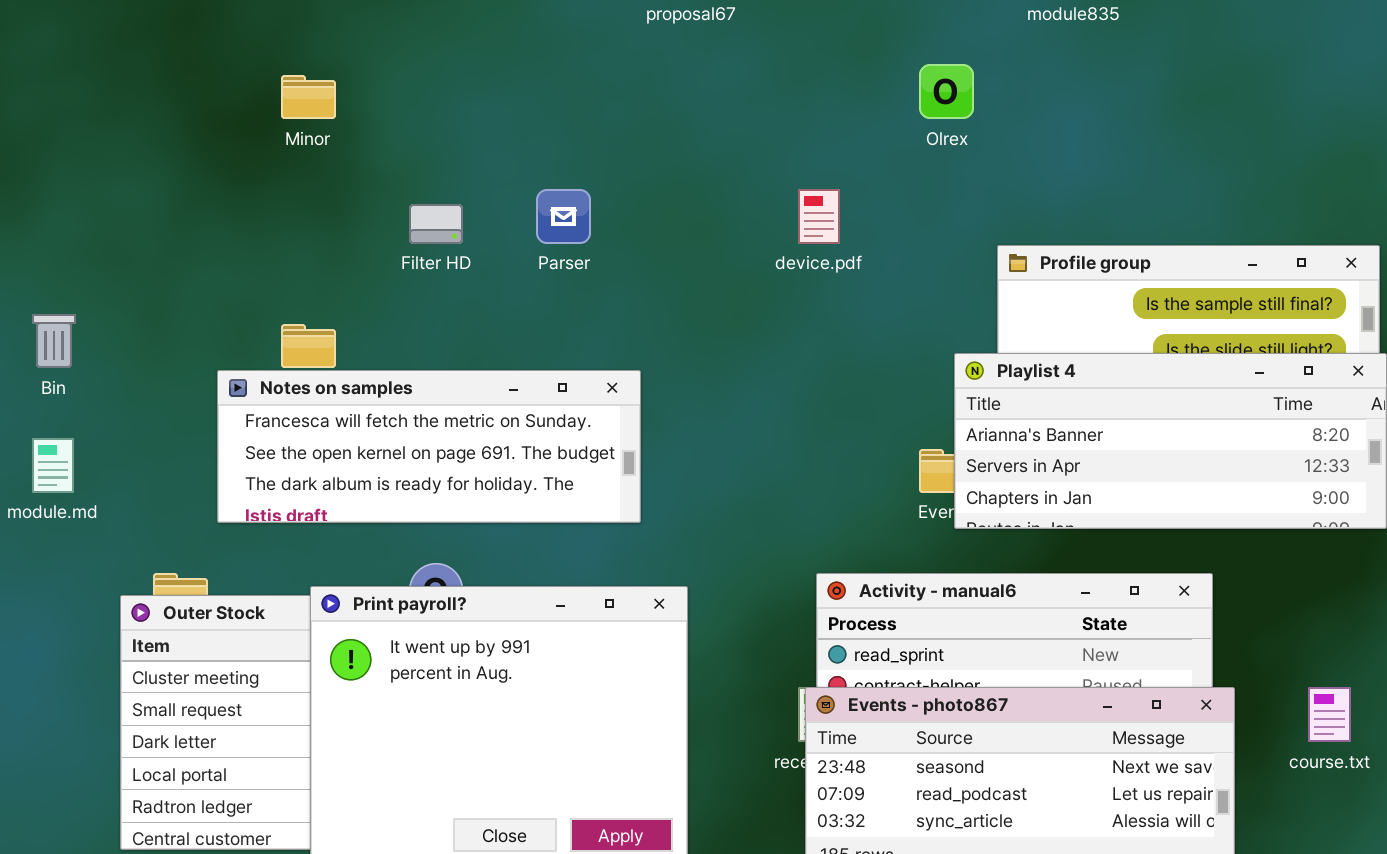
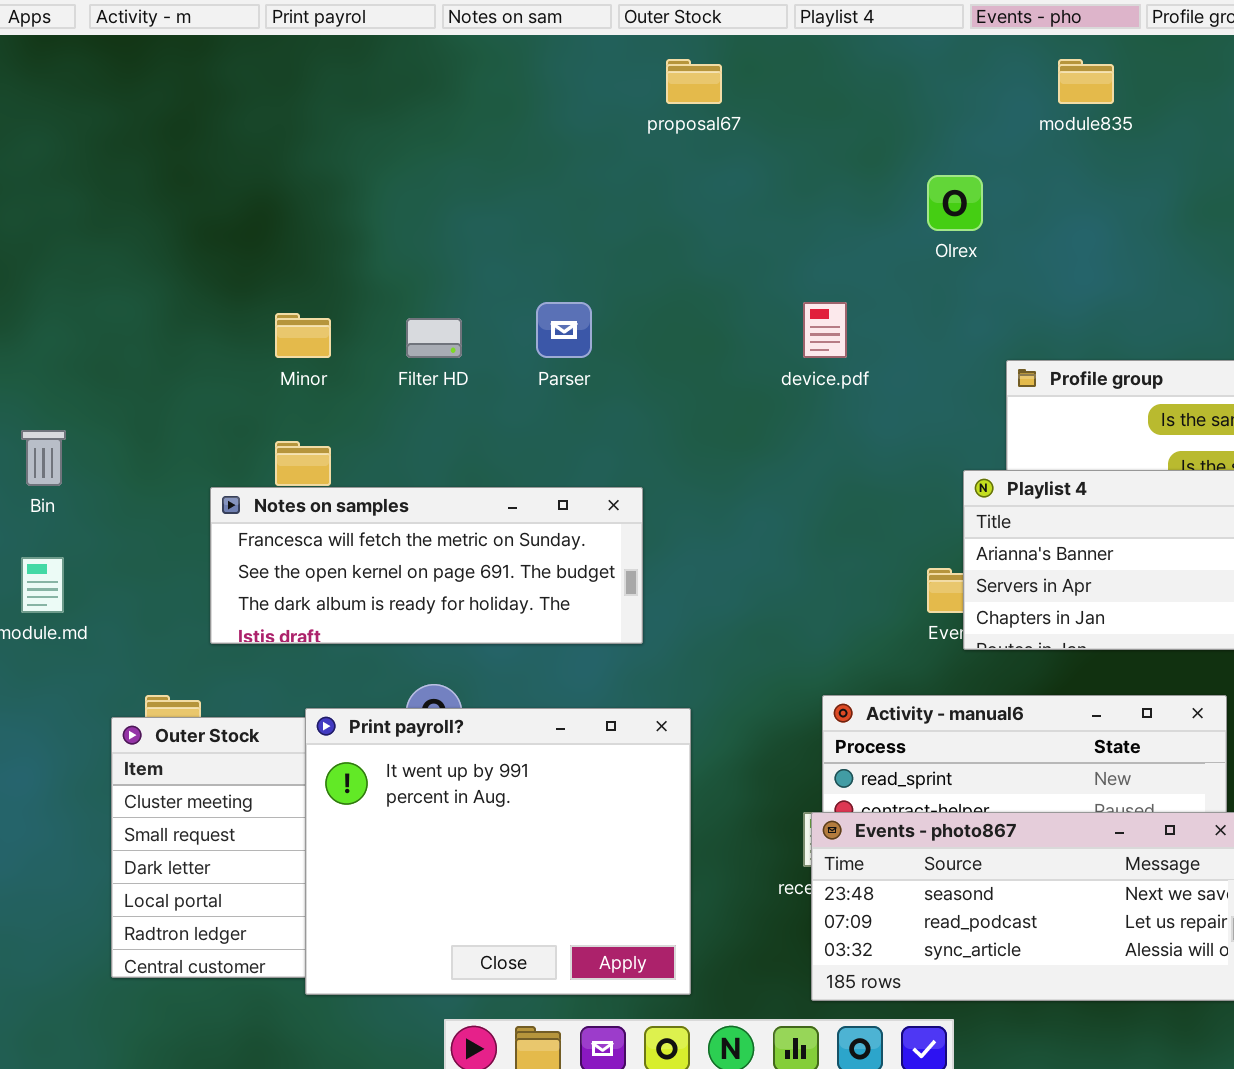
Minor: [281,75,336,119] -> [275,313,331,358], moved

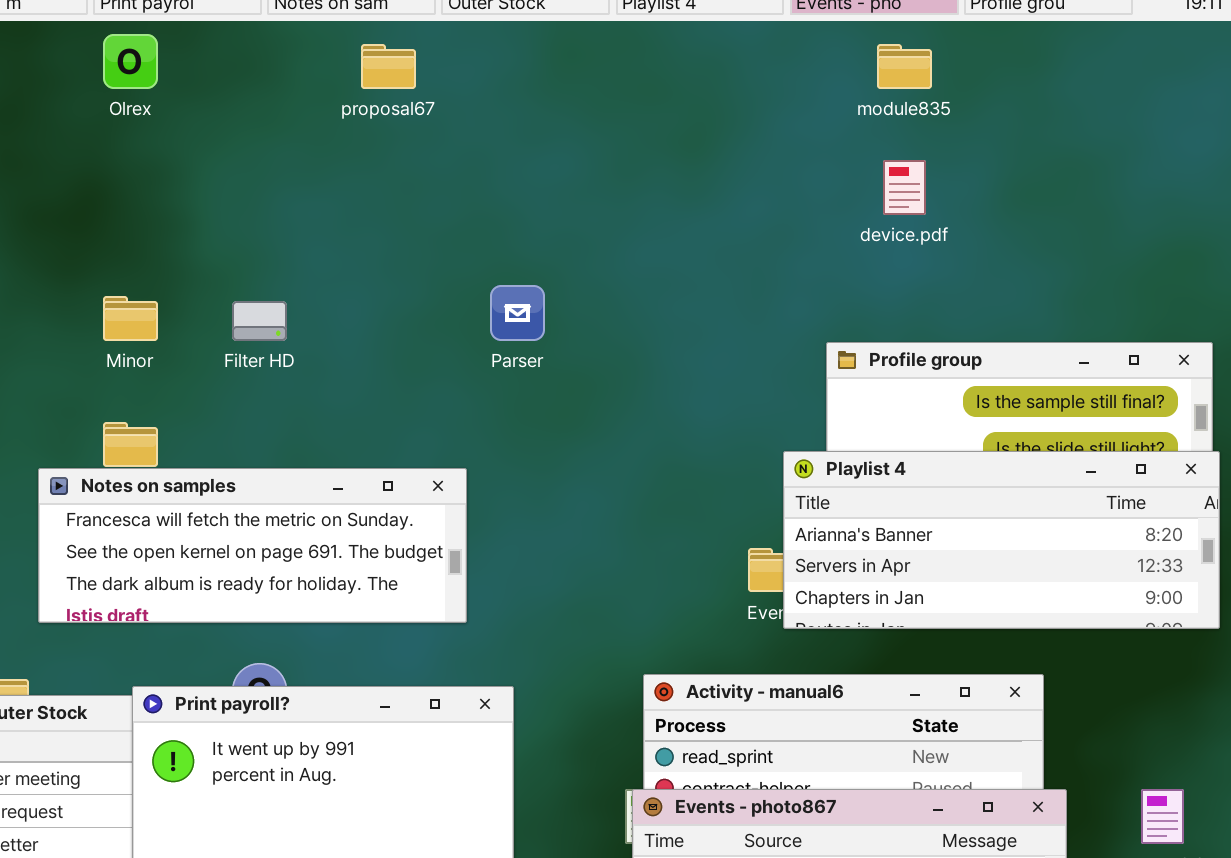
proposal67: [666,59,722,104] -> [361,44,416,89], moved
Olrex: [927,175,983,231] -> [103,34,158,89], moved
Parser: [536,302,592,358] -> [490,285,545,341], moved
device.pdf: [803,302,847,358] -> [883,160,926,215], moved

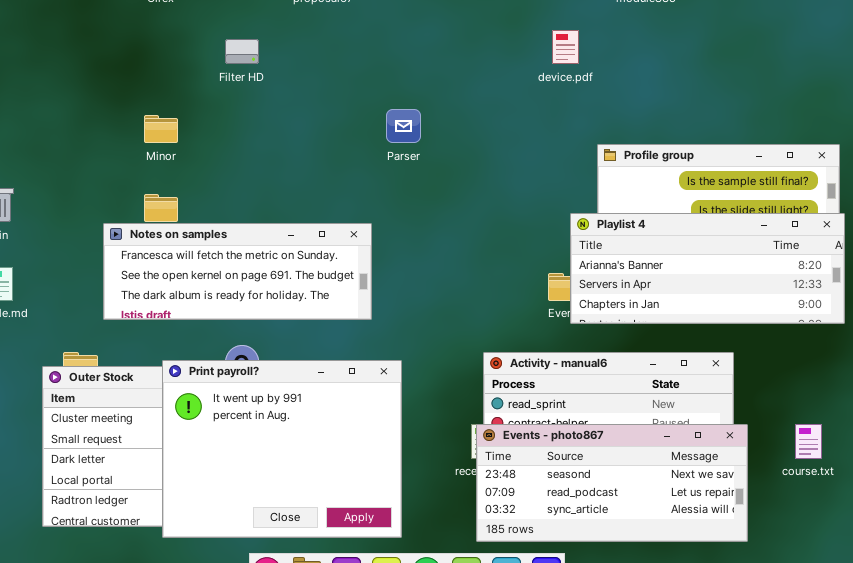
device.pdf: [883,160,926,215] -> [552,30,579,64], moved
Filter HD: [232,301,287,341] -> [225,39,259,64], moved

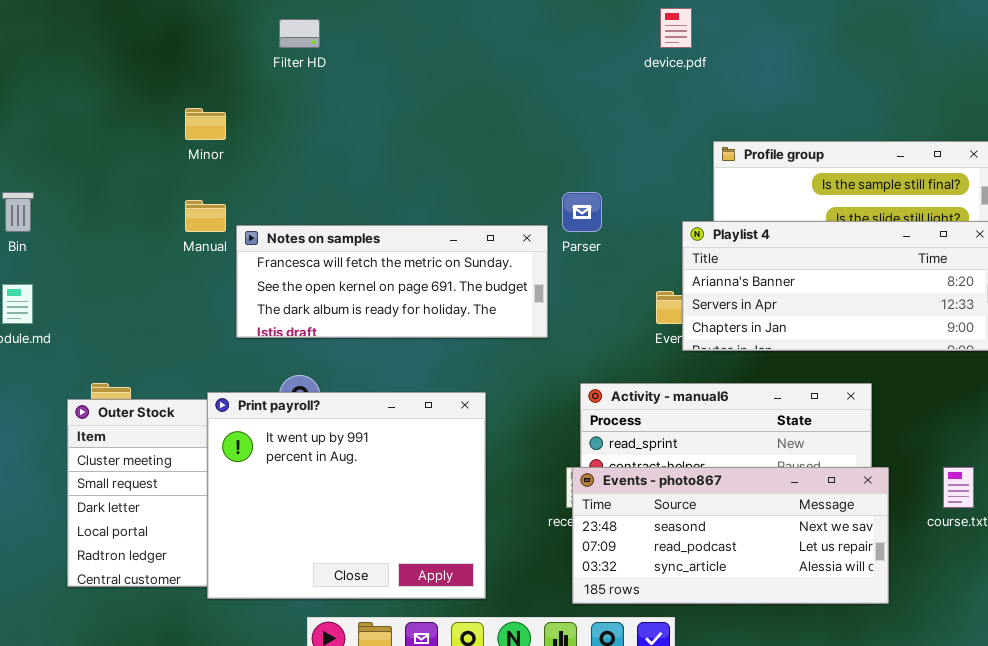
Parser: [386,109,421,143] -> [562,192,602,232], moved
Notes on samples: [103,223,372,320] -> [236,225,548,338], moved

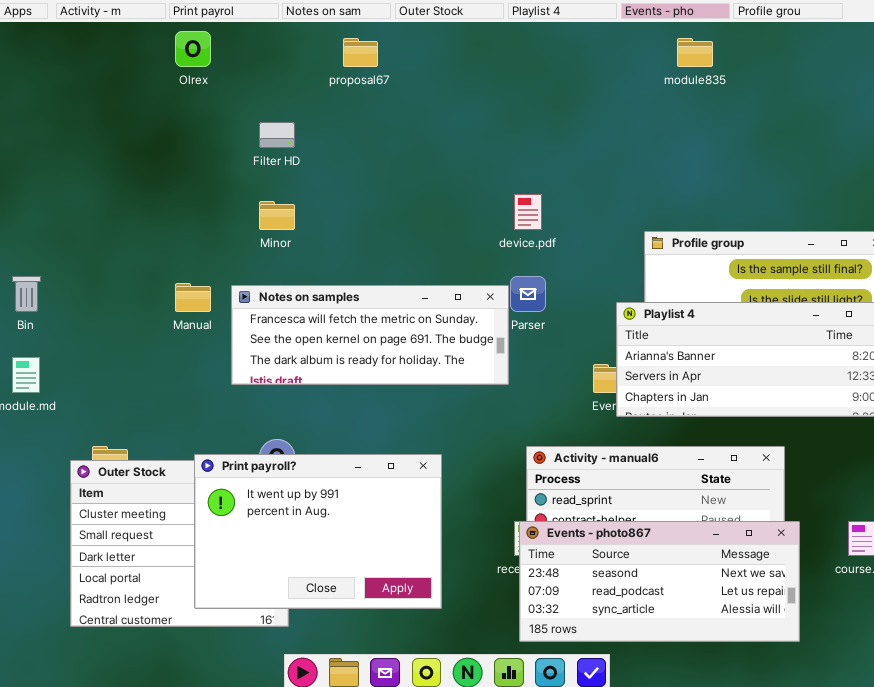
device.pdf: [660,8,692,48] -> [514,194,542,230], moved
Minor: [185,108,226,140] -> [259,201,295,230], moved
Notes on samples: [236,225,548,338] -> [231,285,509,385], moved
Print payroll?: [207,392,486,599] -> [194,454,442,609], resized

